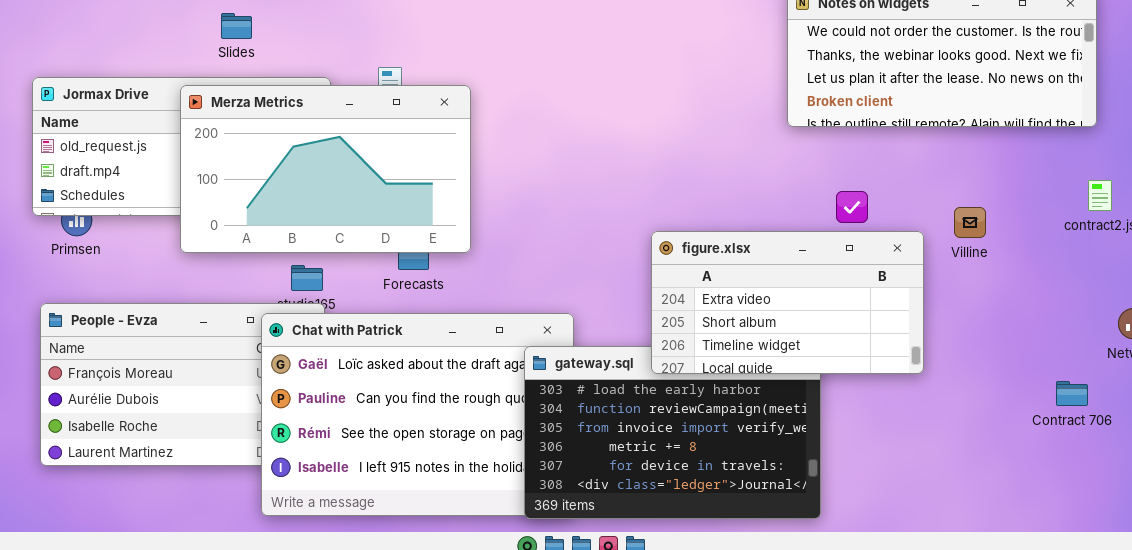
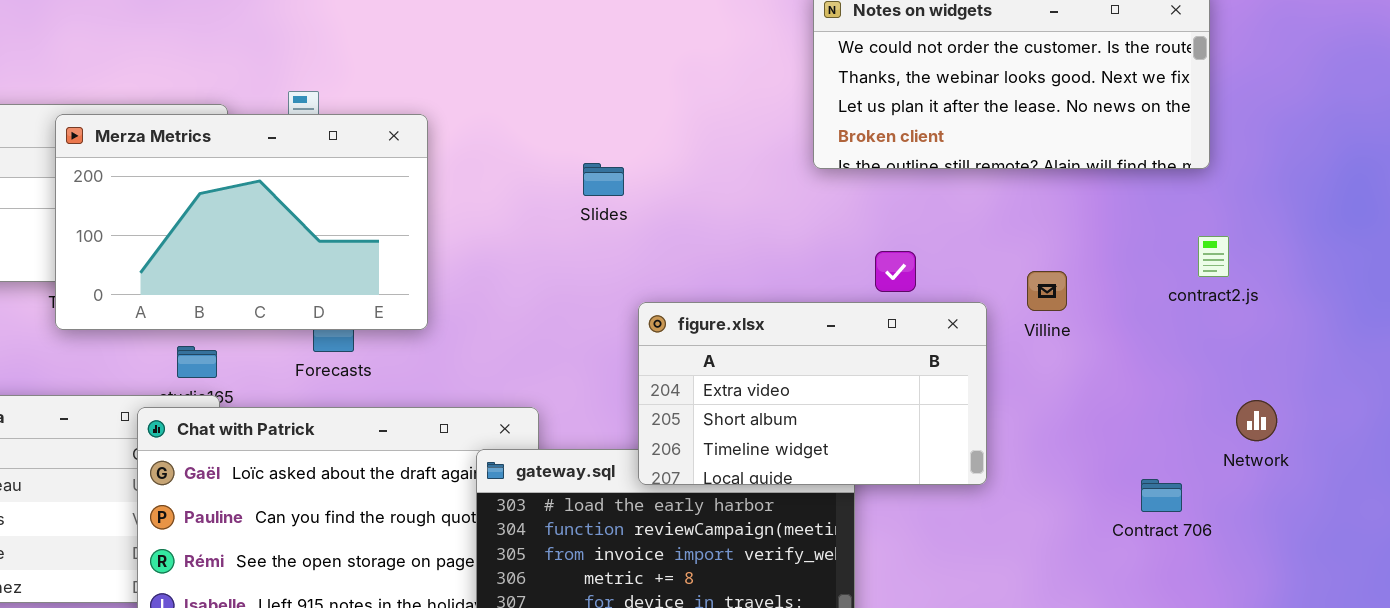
Slides: [221,13,252,39] -> [583,163,624,196], moved
Merza Metrics: [180,85,471,253] -> [55,114,428,330], moved
Contract 706: [1056,381,1088,406] -> [1141,479,1182,512], moved

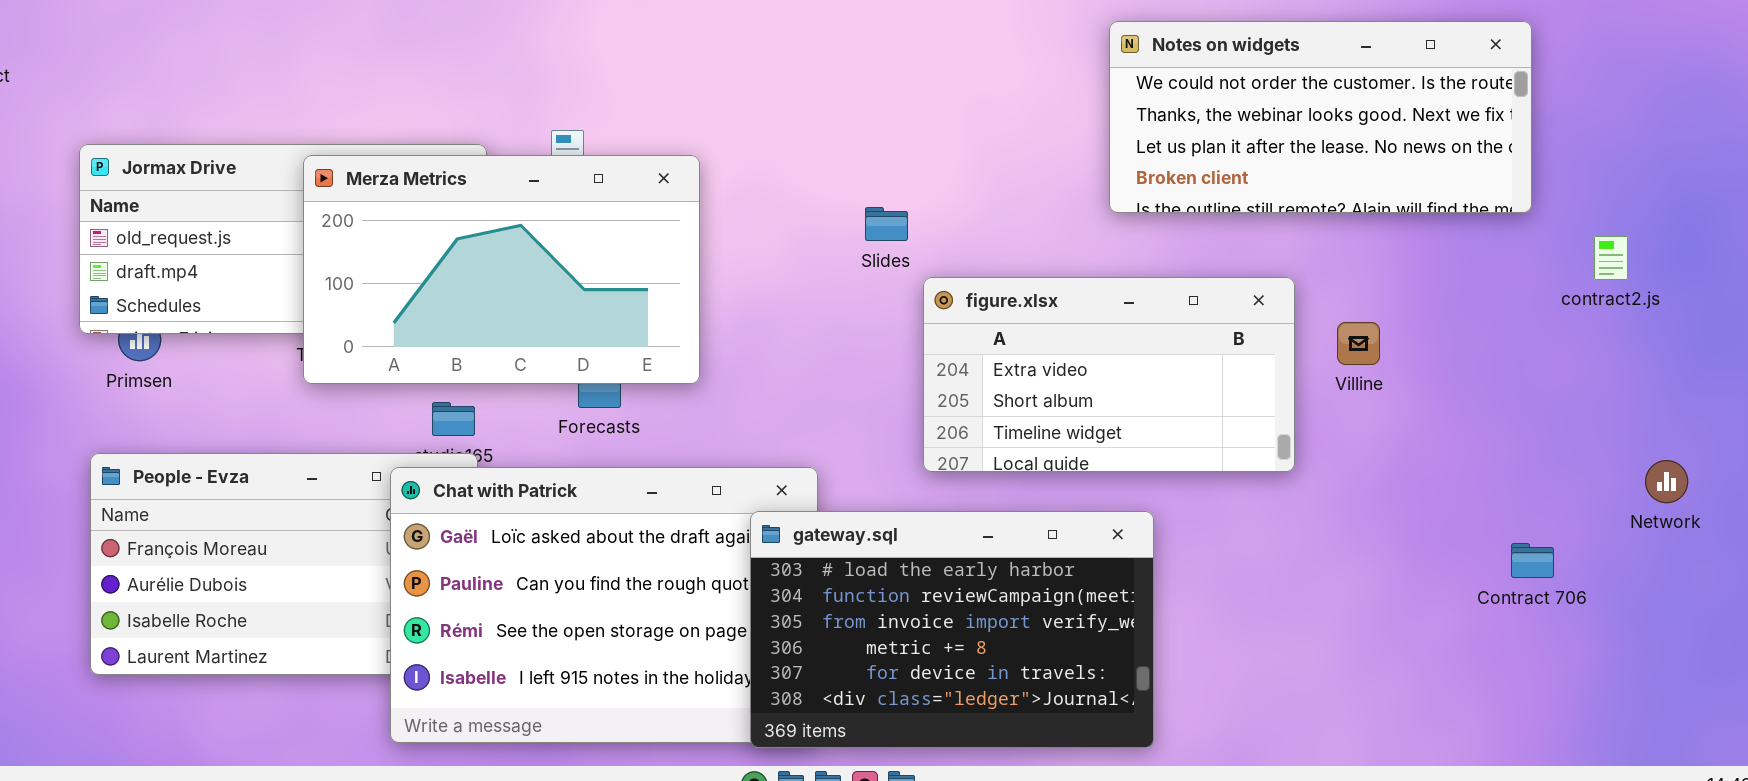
contract2.js: [1198,236,1229,277] -> [1594,236,1628,280], moved
figure.xlsx: [638,302,987,485] -> [923,277,1295,472], moved
Network: [1236,400,1277,441] -> [1645,460,1688,503], moved
Contract 706: [1141,479,1182,512] -> [1511,543,1554,578], moved

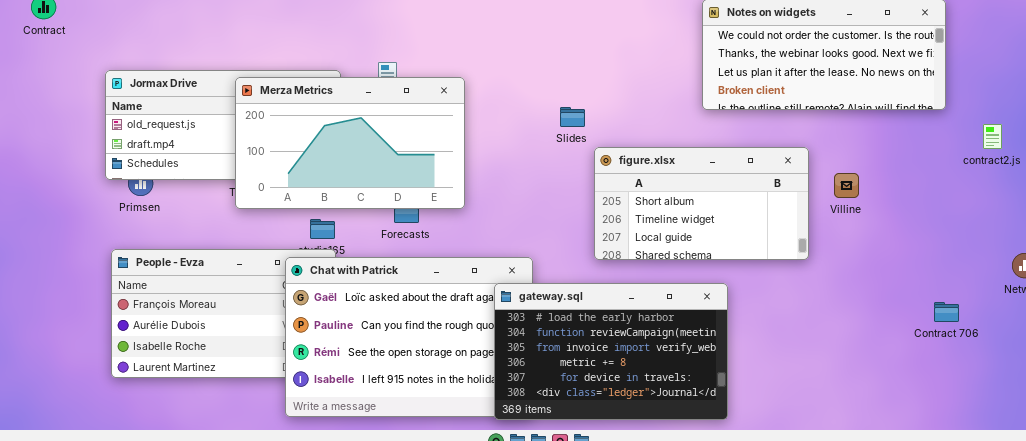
figure.xlsx: [923,277,1295,472] -> [594,147,809,260], scrolled down 1 row

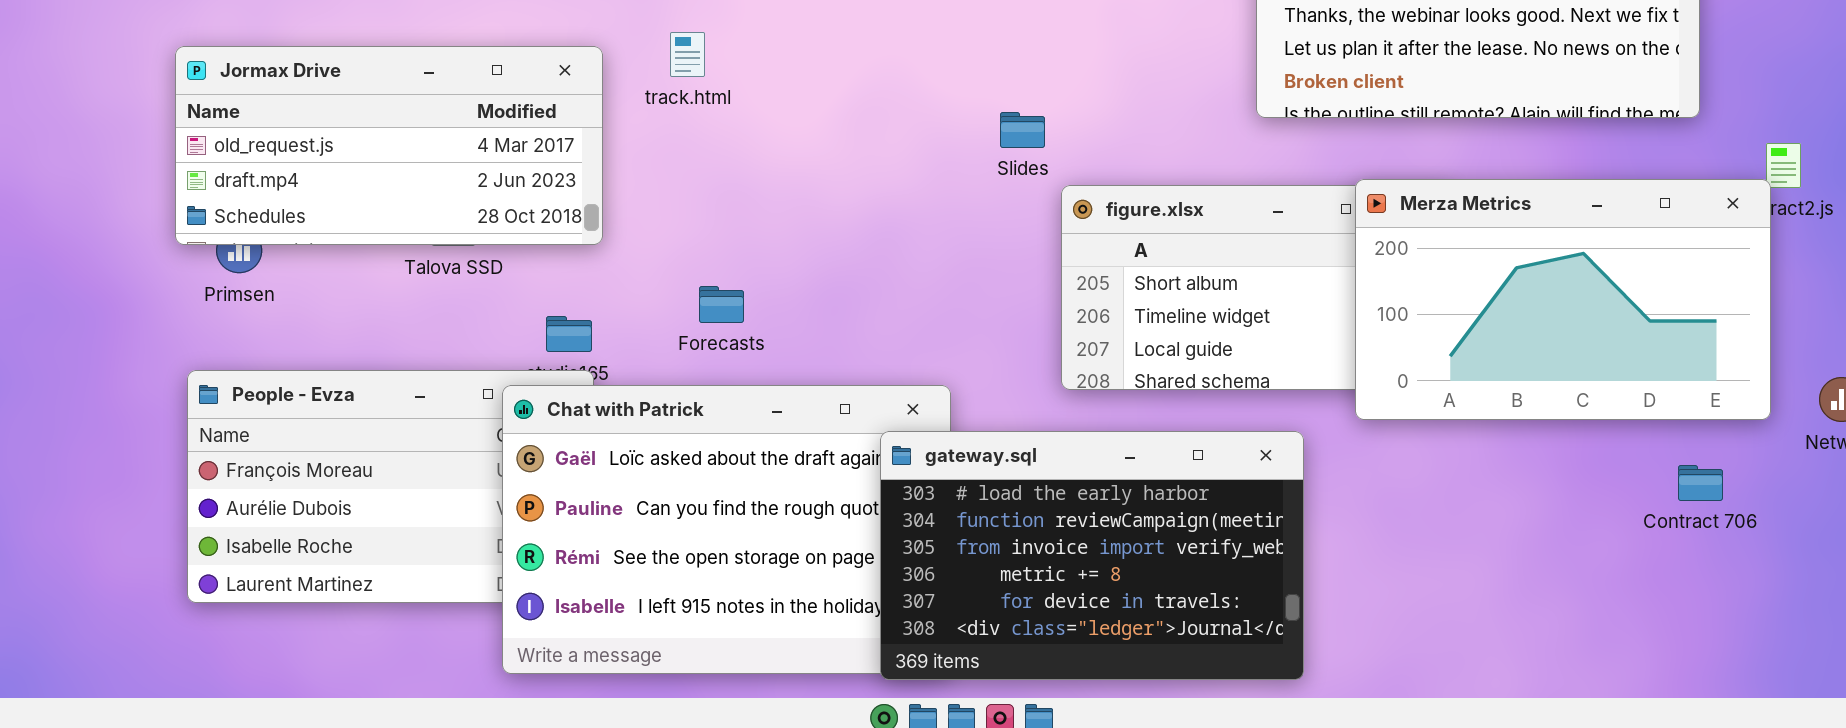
Merza Metrics: [235,77,465,209] -> [1355,179,1771,420], moved

